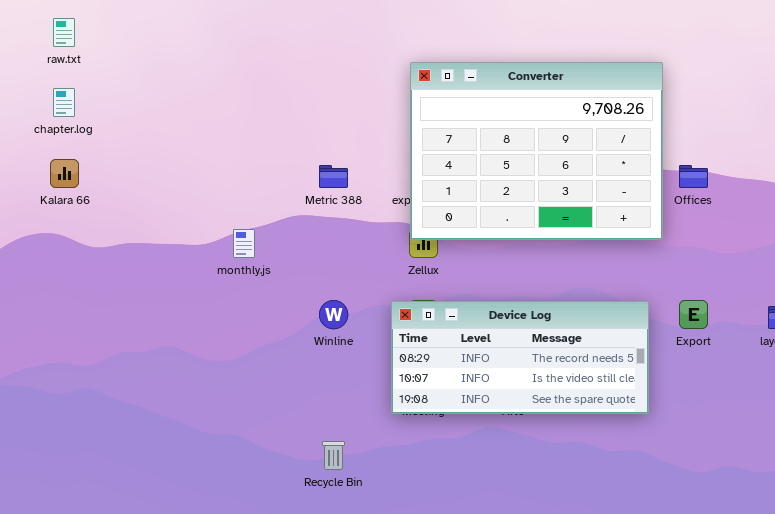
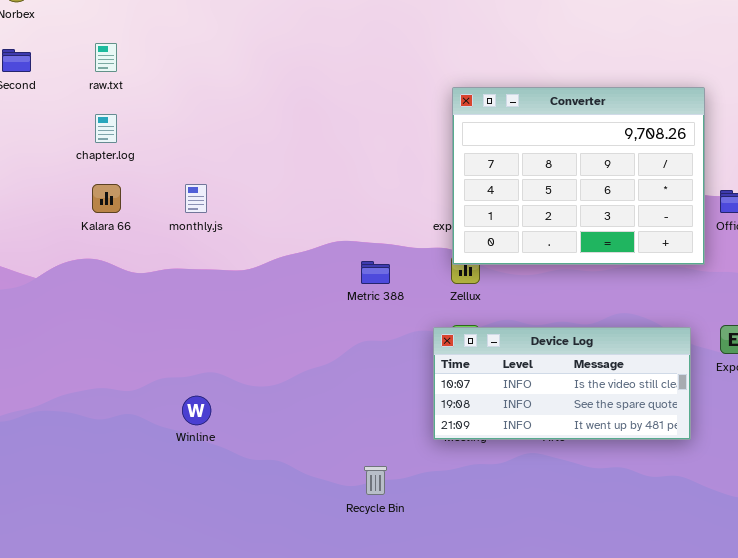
Metric 388: [319,165,348,188] -> [361,261,390,284], moved
monthly.js: [233,229,255,258] -> [185,184,207,213], moved
Winline: [319,300,348,329] -> [182,396,211,425], moved
Device Log: [391,301,649,414] -> [433,327,691,440], scrolled down 1 row

